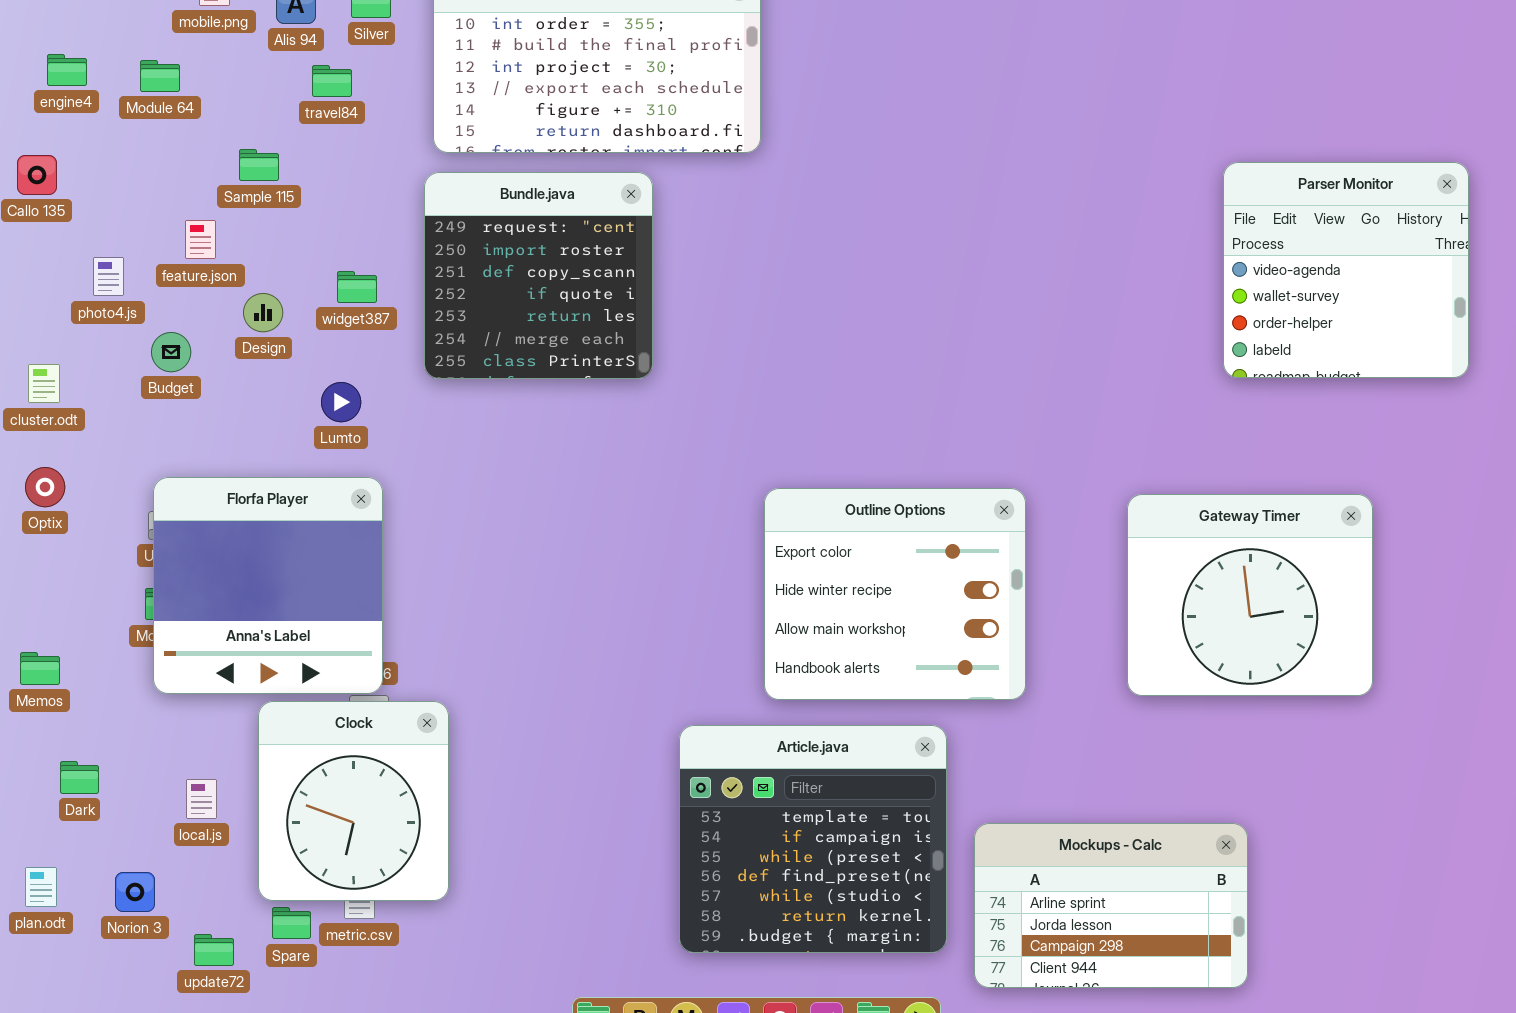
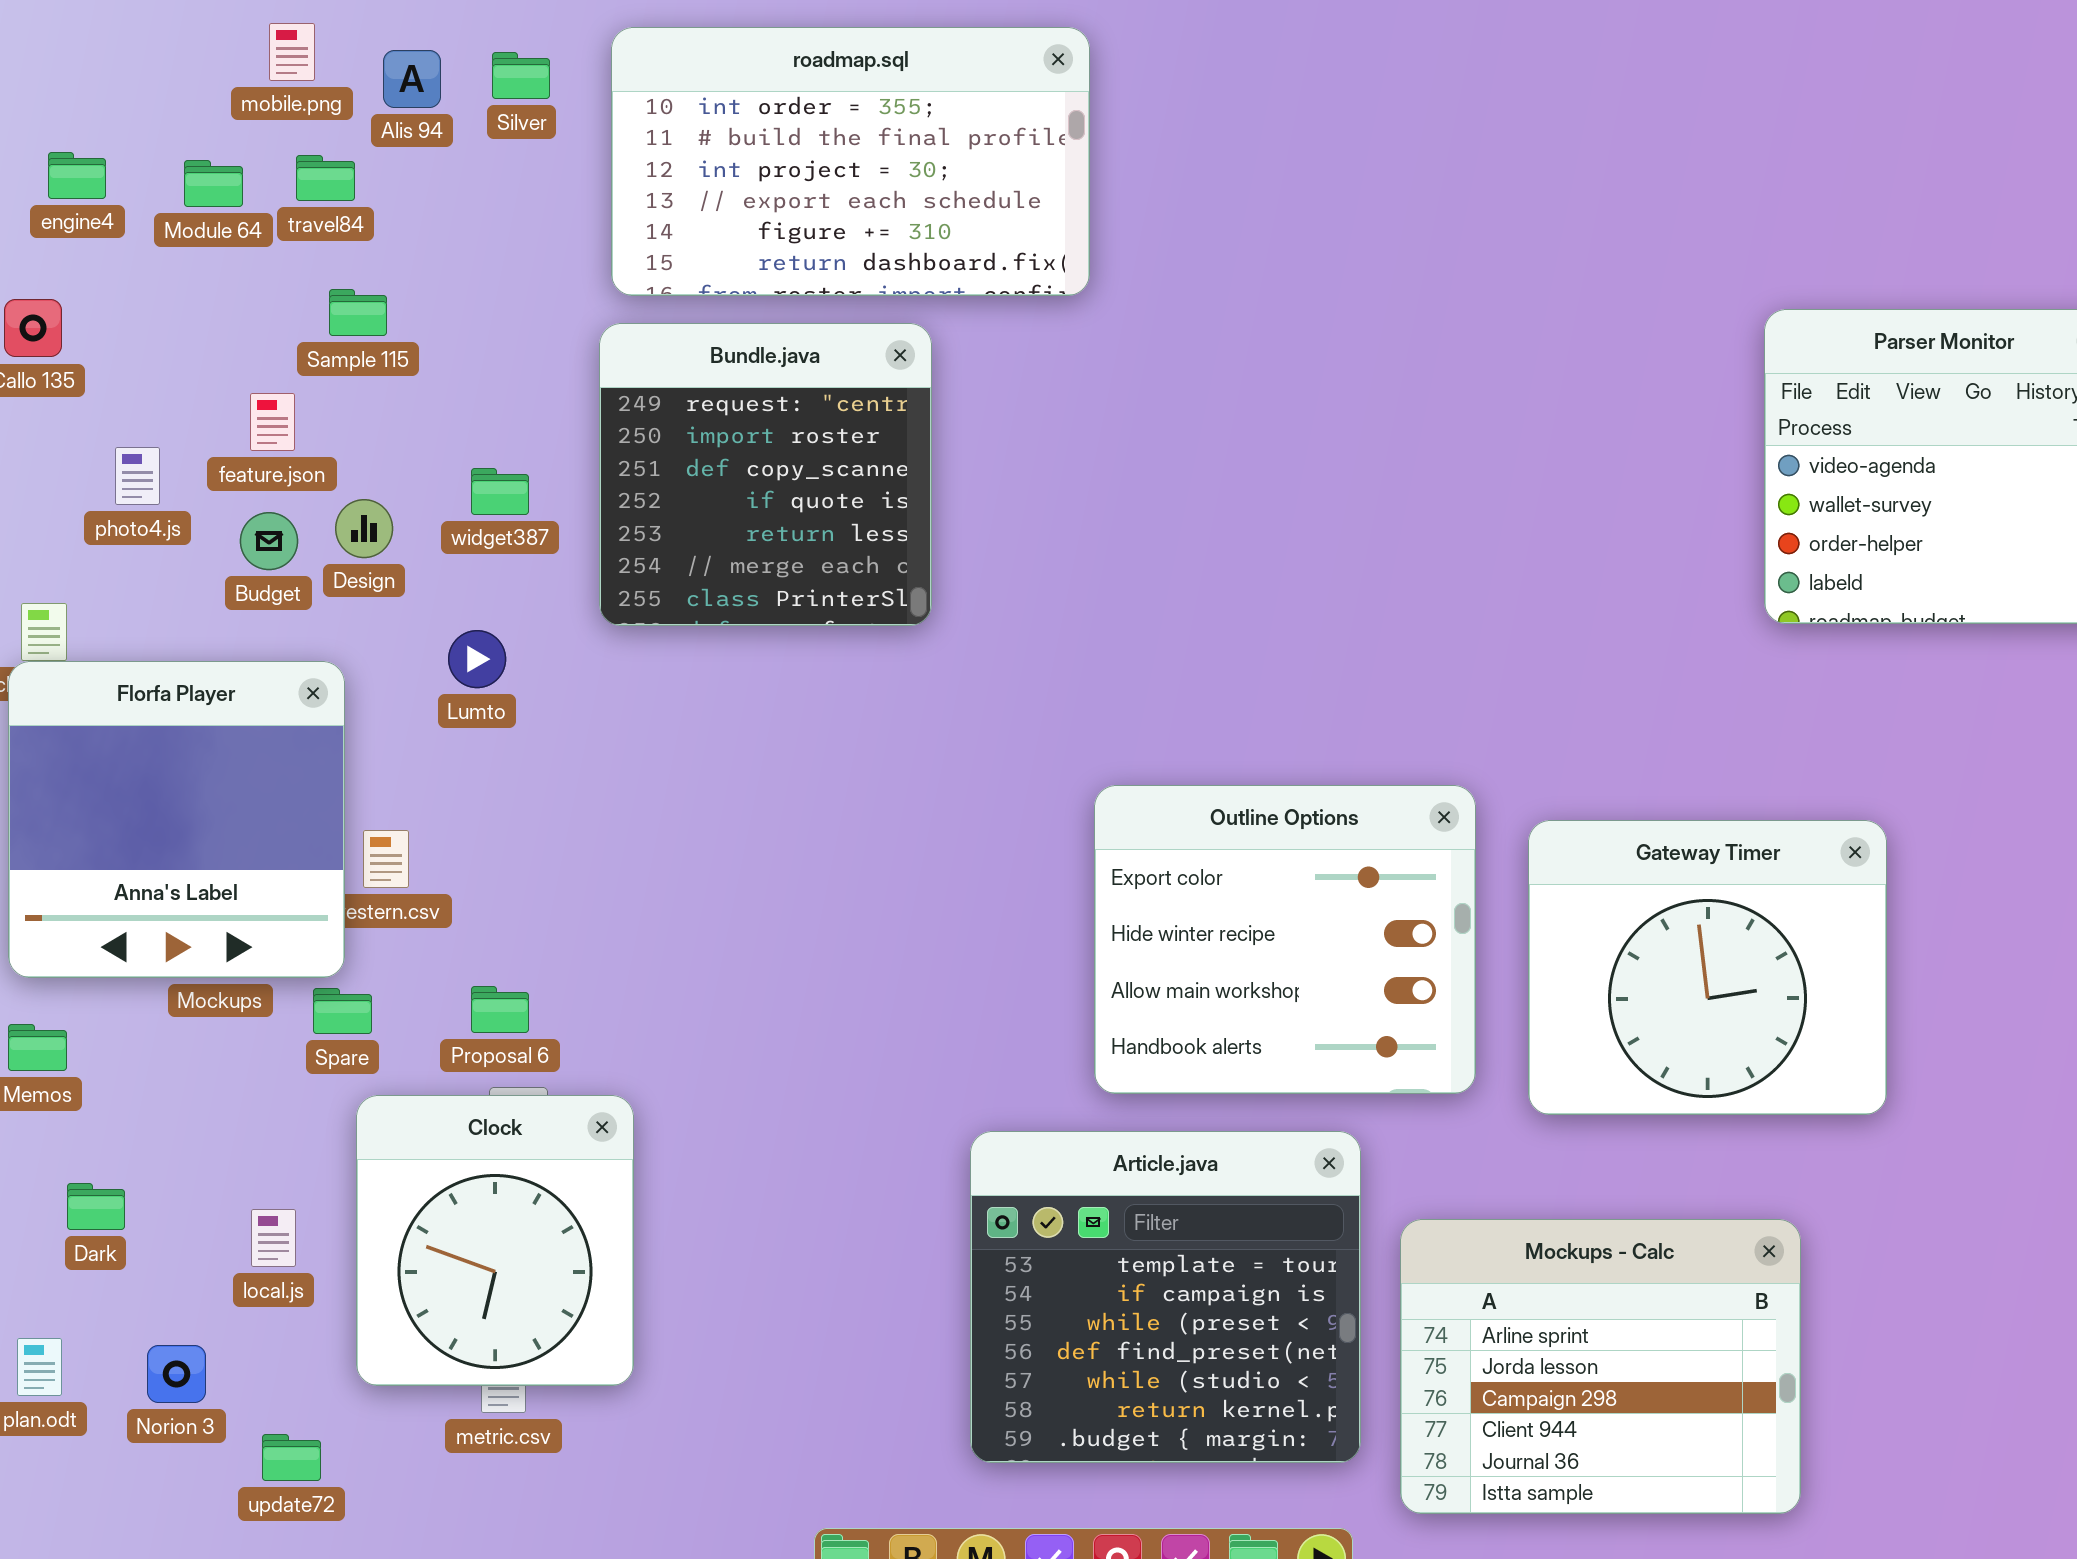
travel84: [312,65,352,97] -> [296,155,355,201], moved
Budget: [151,332,191,372] -> [240,512,298,570], moved
Florfa Player: [153,477,383,694] -> [8,661,345,978], moved
Gateway Timer: [1127,494,1373,696] -> [1528,820,1887,1115], moved
Mockups - Calc: [974,823,1248,988] -> [1400,1219,1801,1514], resized
Spare: [272,907,311,939] -> [313,988,372,1034], moved

